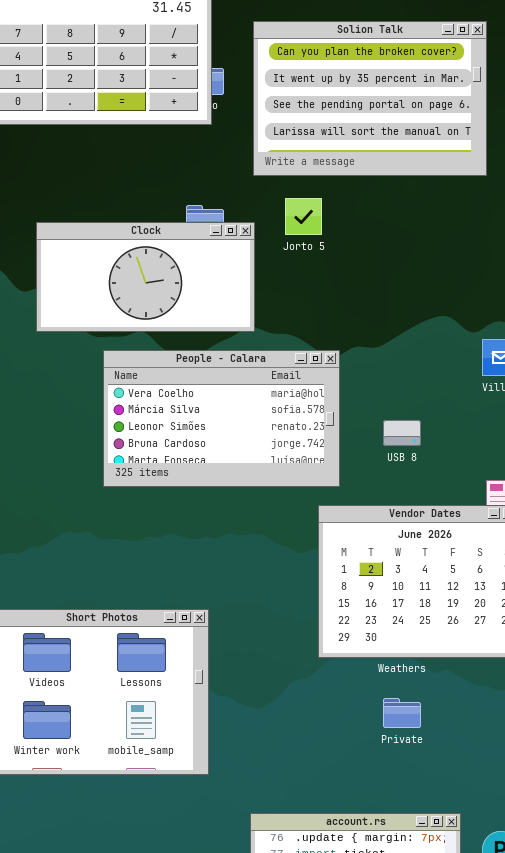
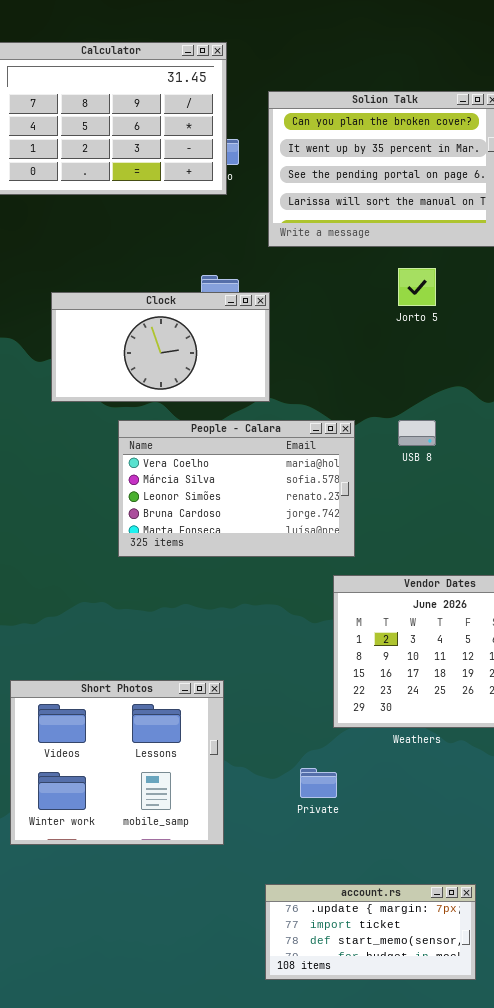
Jorto 5: [285,198,322,235] -> [398,268,436,306], moved
USB 8: [383,420,421,446] -> [398,420,436,446], moved
Private: [383,698,421,728] -> [300,768,337,798], moved

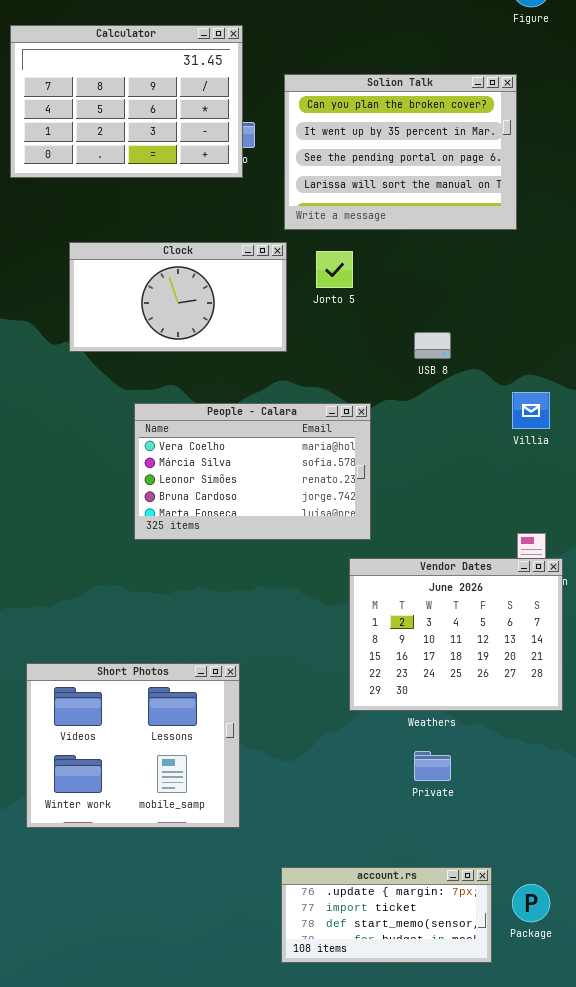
Jorto 5: [398,268,436,306] -> [316,251,353,288], moved
Clock: [51,292,270,402] -> [69,242,287,352], moved
USB 8: [398,420,436,446] -> [414,332,451,359], moved
Private: [300,768,337,798] -> [414,751,451,781], moved

